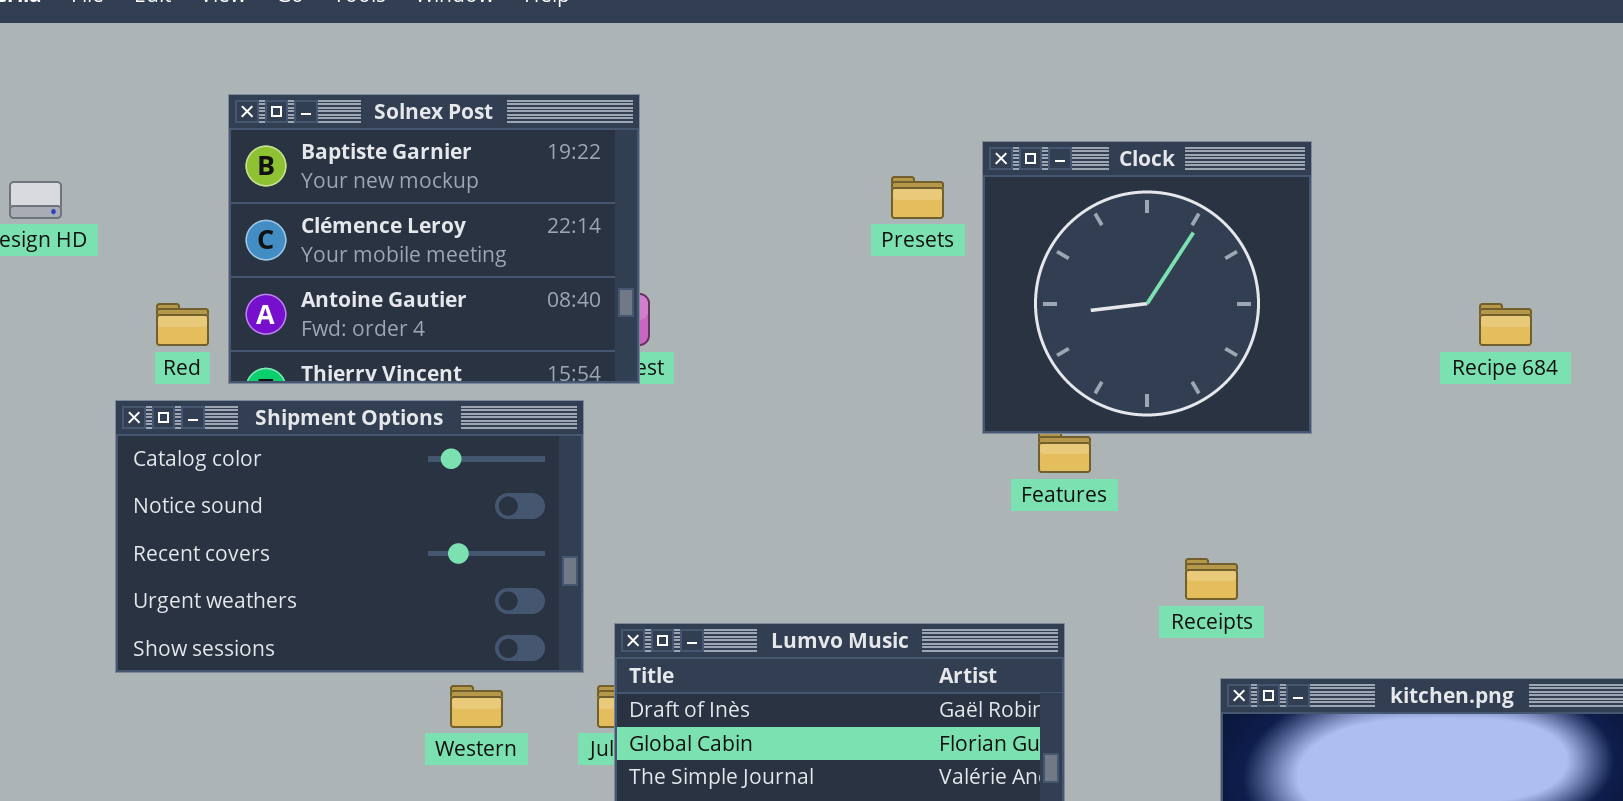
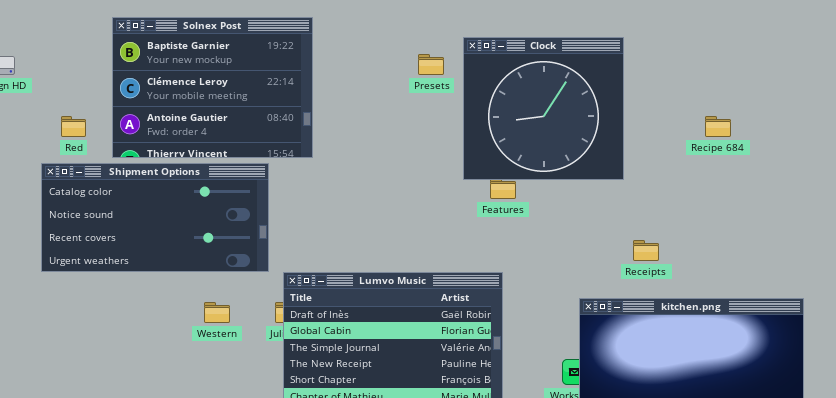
Solnex Post: [228,94,640,384] -> [112,17,313,158], moved
Shipment Options: [115,400,584,673] -> [41,163,269,272], resized
Receipts: [1185,558,1238,600] -> [633,240,659,261], moved

